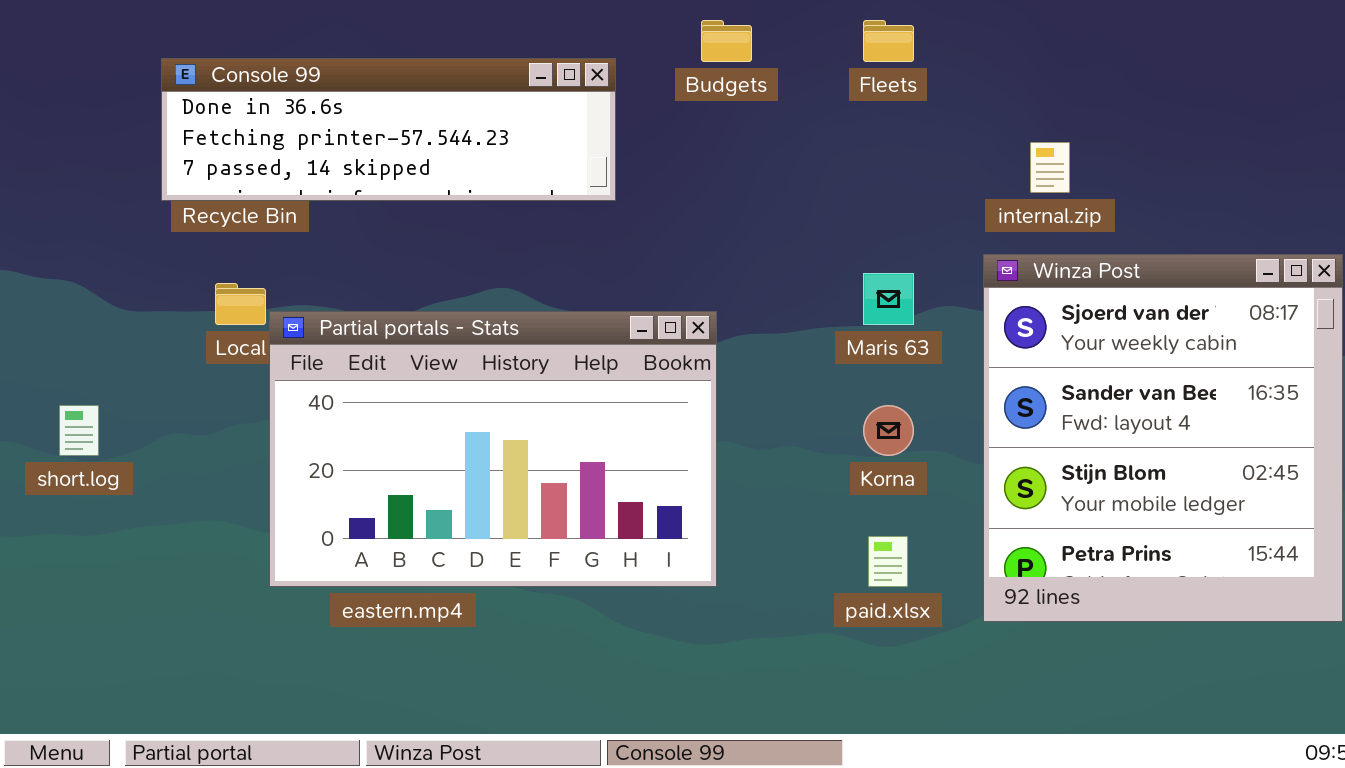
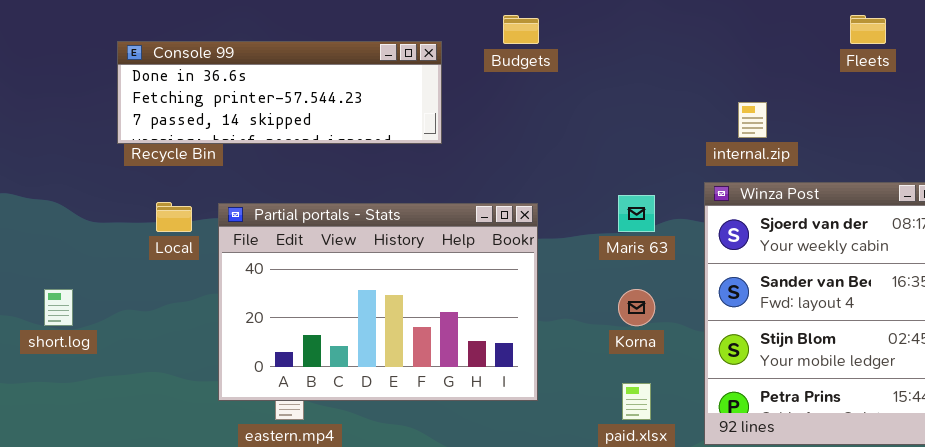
Fleets: [863,20,914,62] -> [850,15,886,44], moved
Partial portals - Stats: [269,311,717,587] -> [218,203,538,401], moved

